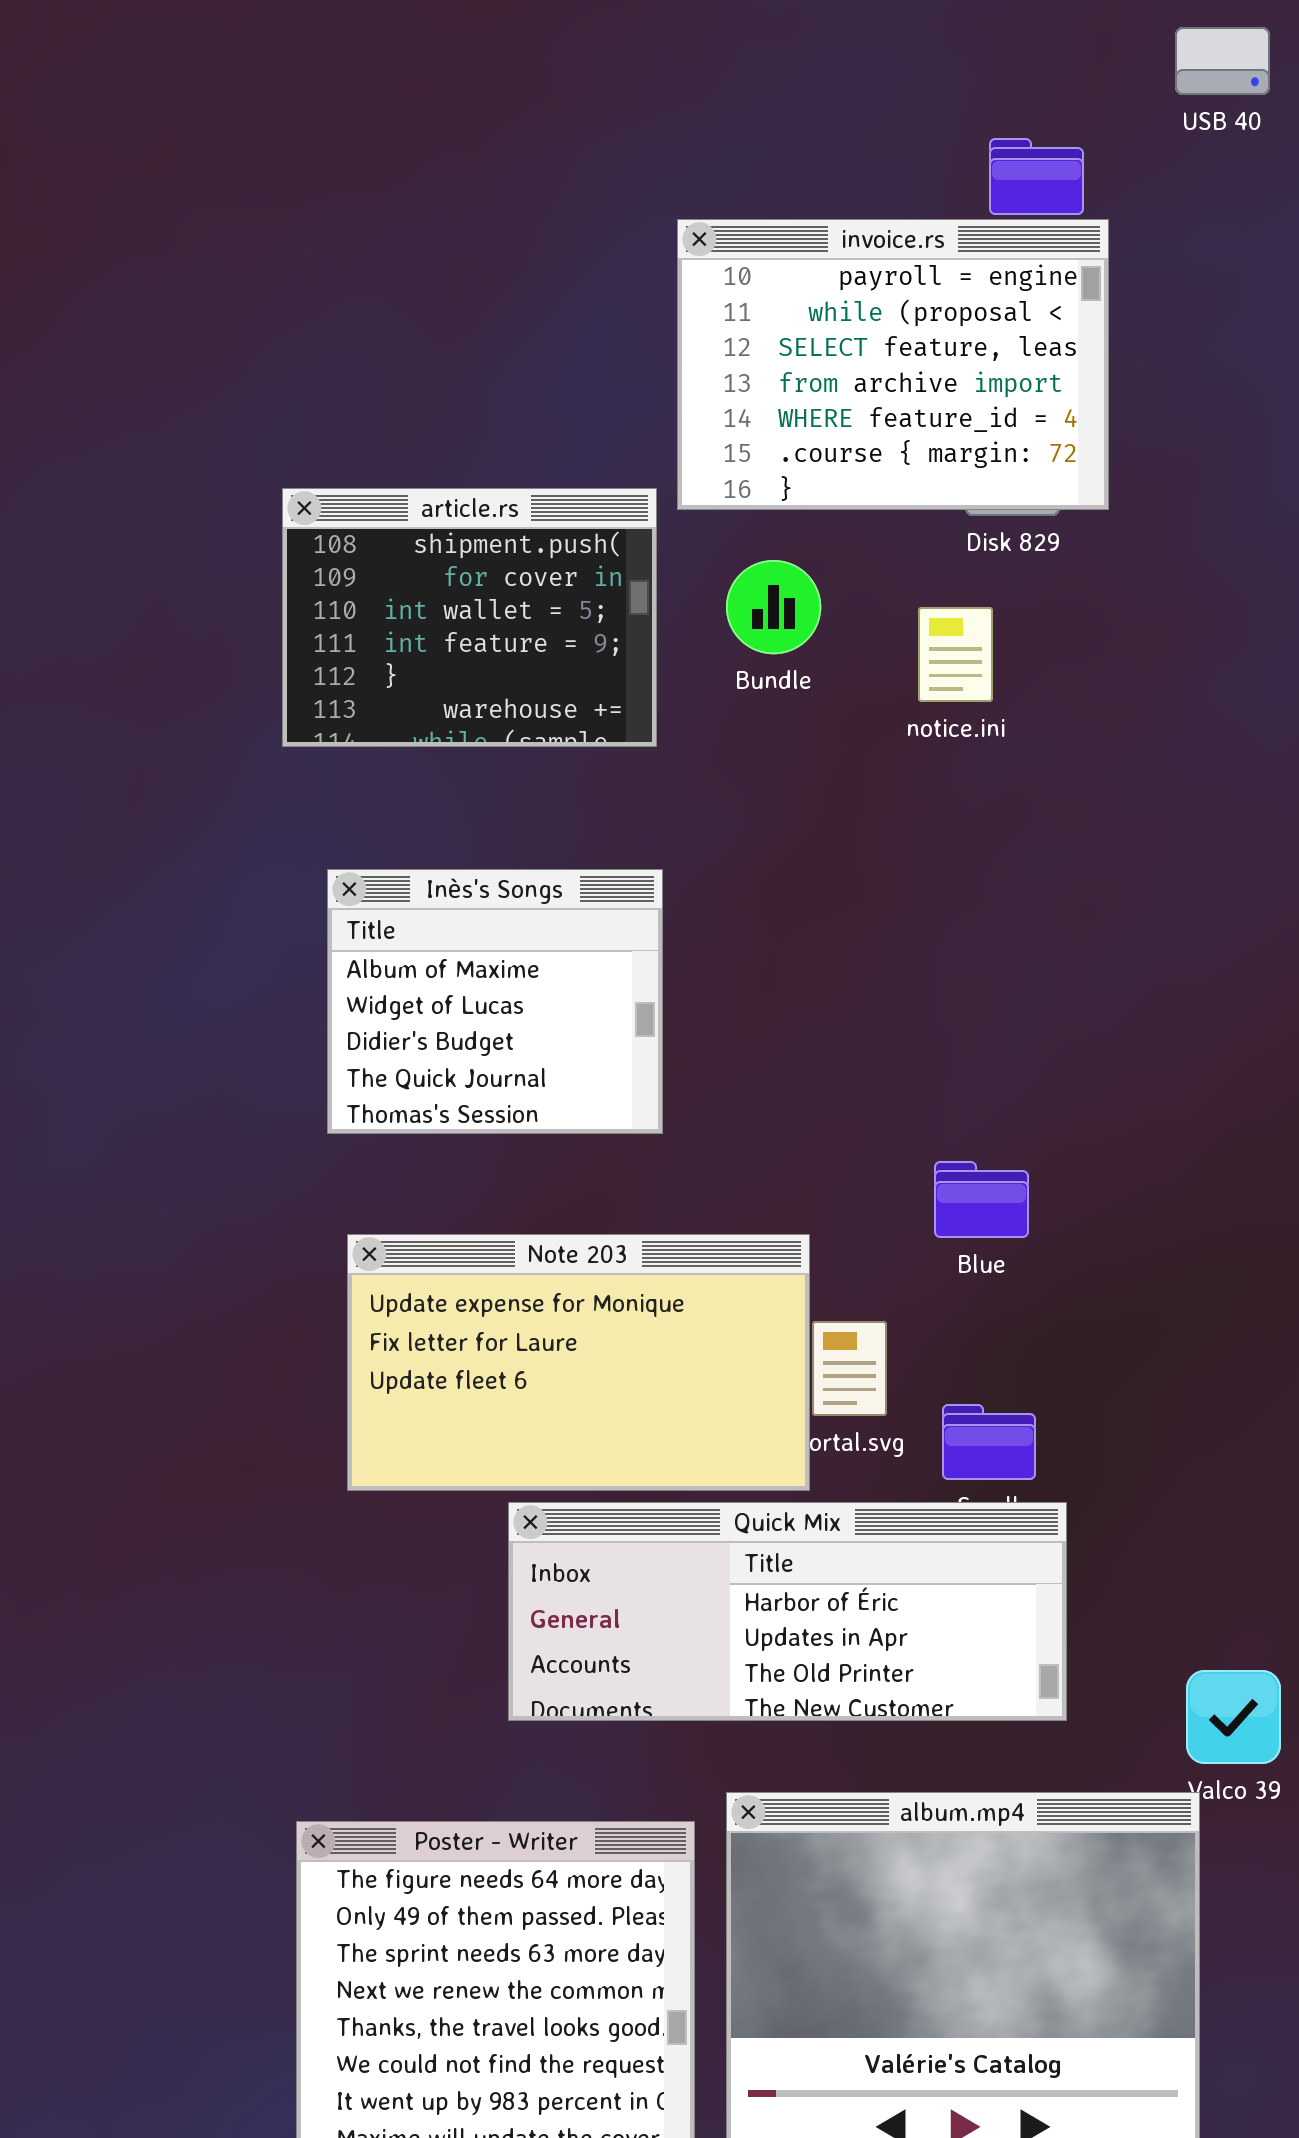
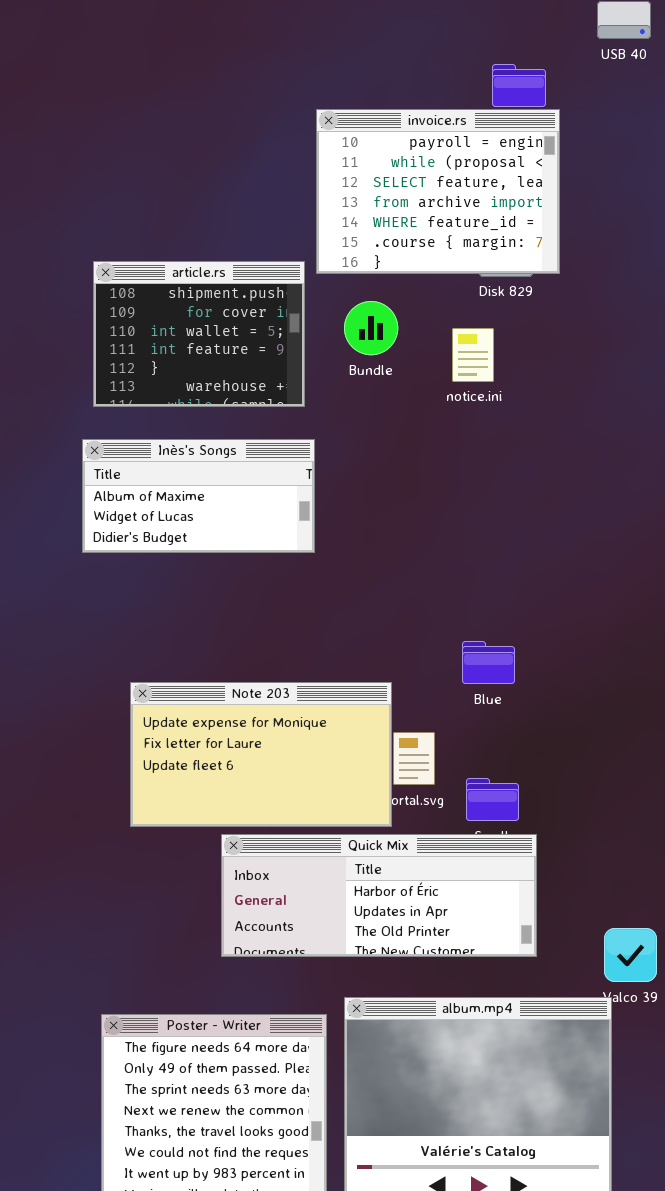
Inès's Songs: [327,869,663,1134] -> [82,439,315,553], moved, resized

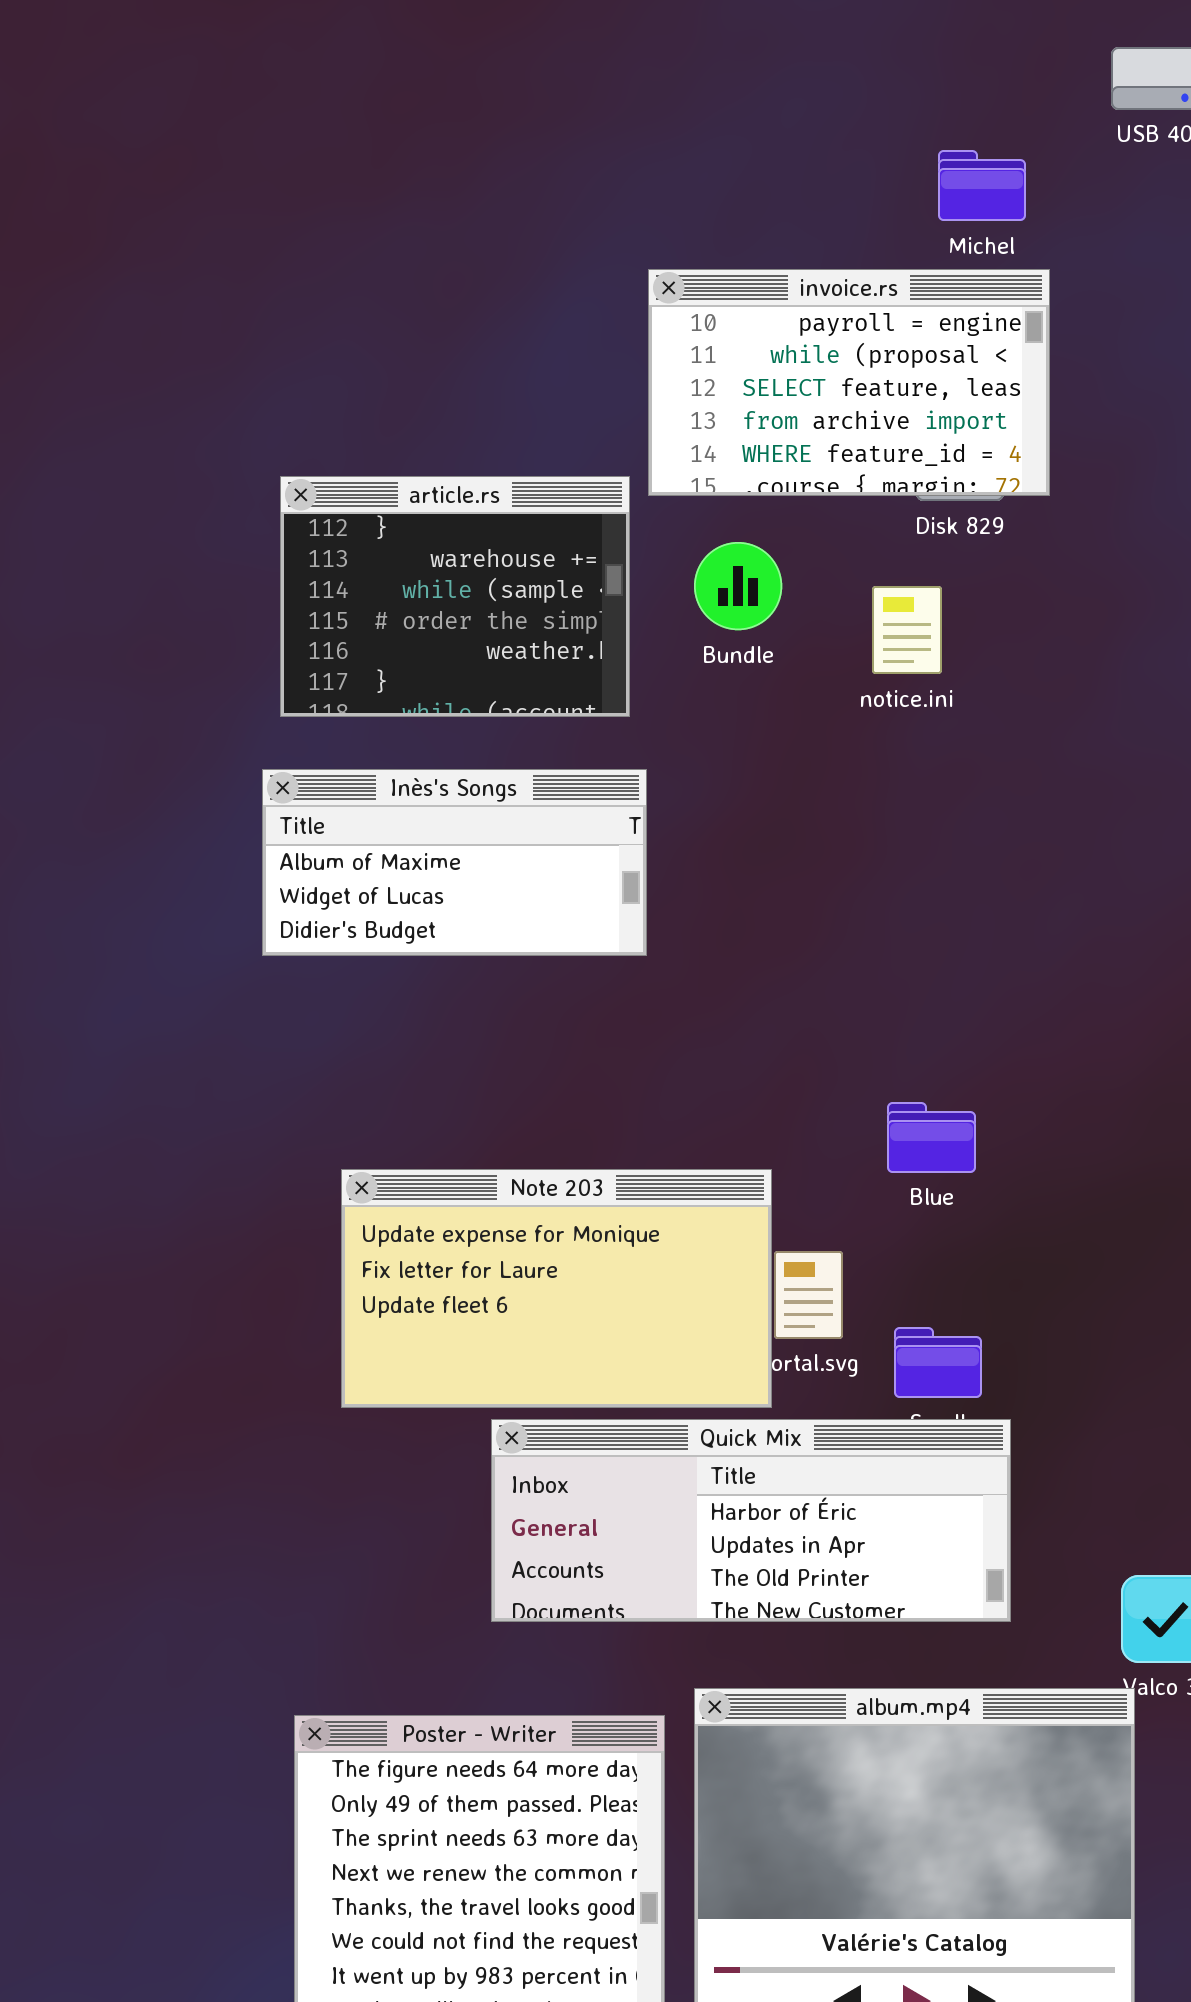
invoice.rs: [316,109,560,274] -> [648,269,1050,496], resized
article.rs: [93,261,305,407] -> [280,476,630,717], scrolled down 4 rows

